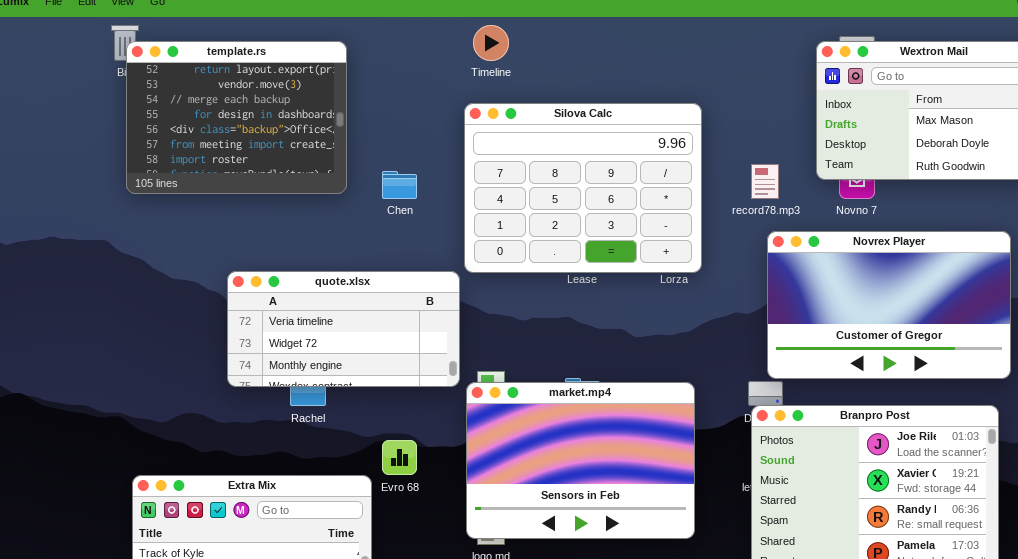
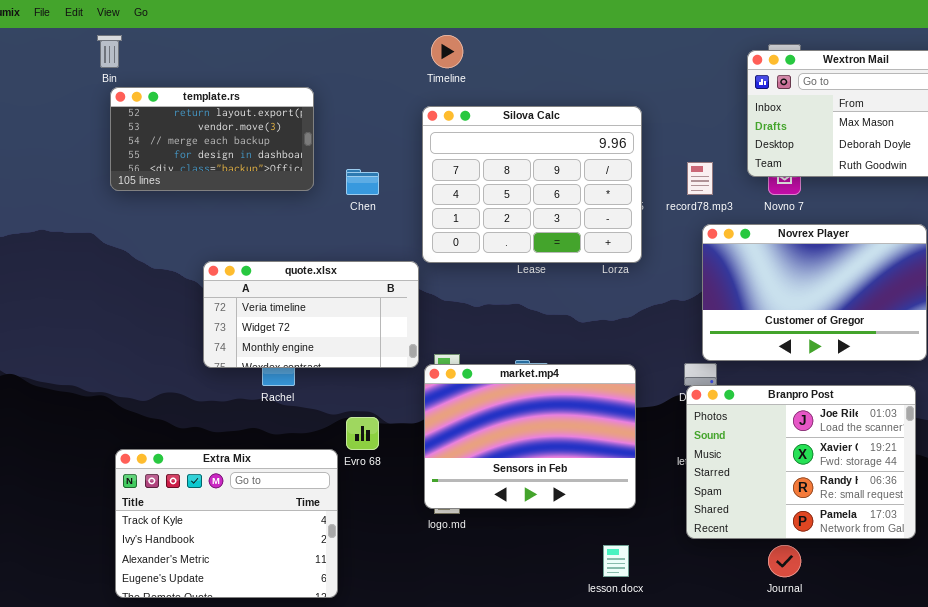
template.rs: [126,41,347,194] -> [110,87,314,191], resized

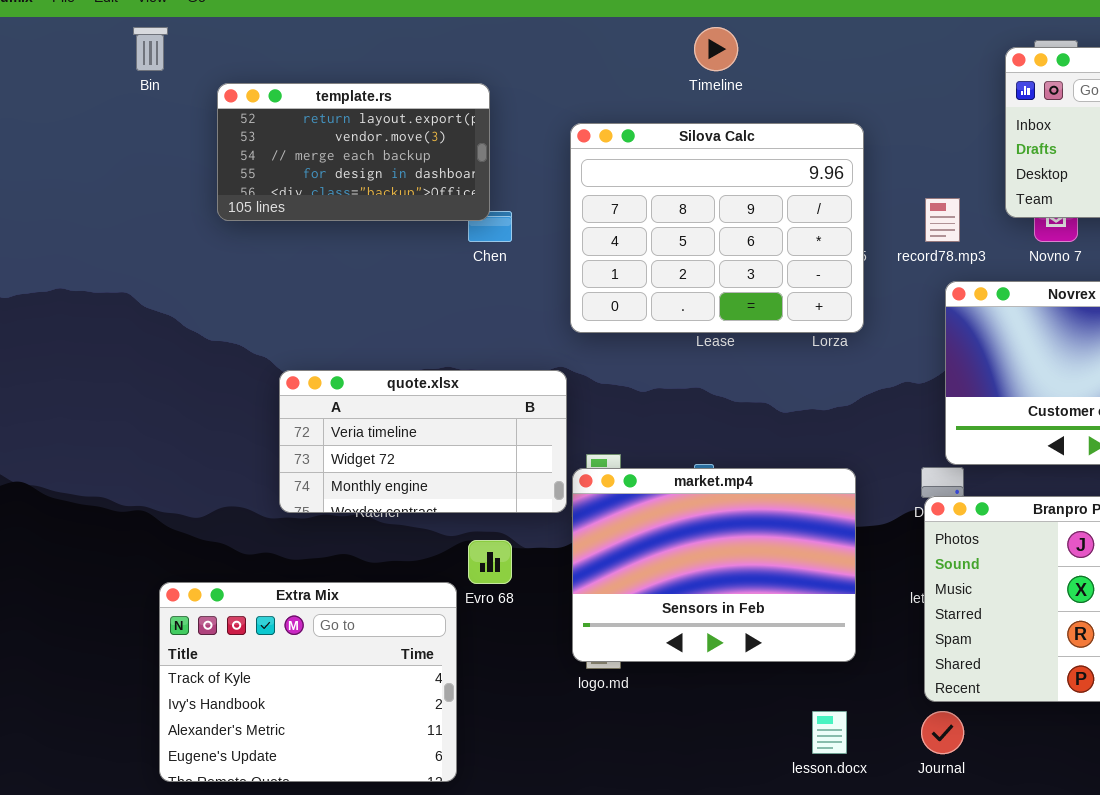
Timeline: [431,35,463,68] -> [694,27,738,71], moved
template.rs: [110,87,314,191] -> [217,83,490,221], moved
quote.xlsx: [203,261,419,368] -> [279,370,567,513], moved
Journal: [768,545,801,577] -> [921,711,964,754], moved

